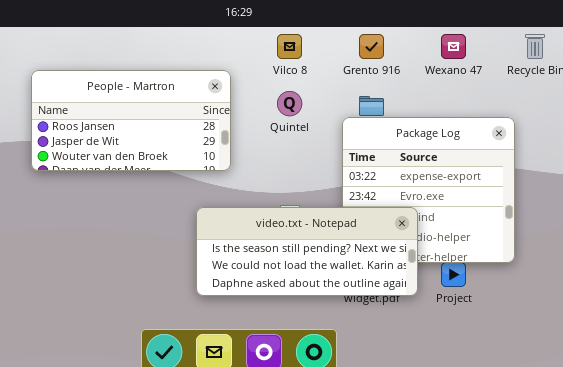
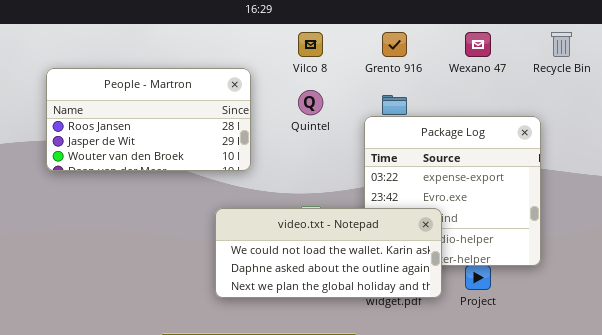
video.txt - Notepad: [196,207,418,296] -> [215,208,442,298], scrolled down 1 row

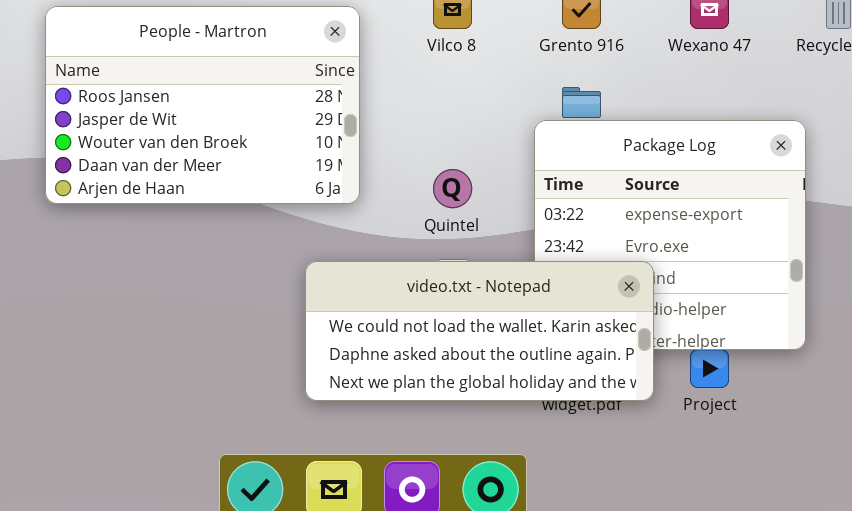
People - Martron: [46,68,251,171] -> [45,6,360,204], resized
Quintel: [298,90,323,115] -> [433,169,472,208], moved

